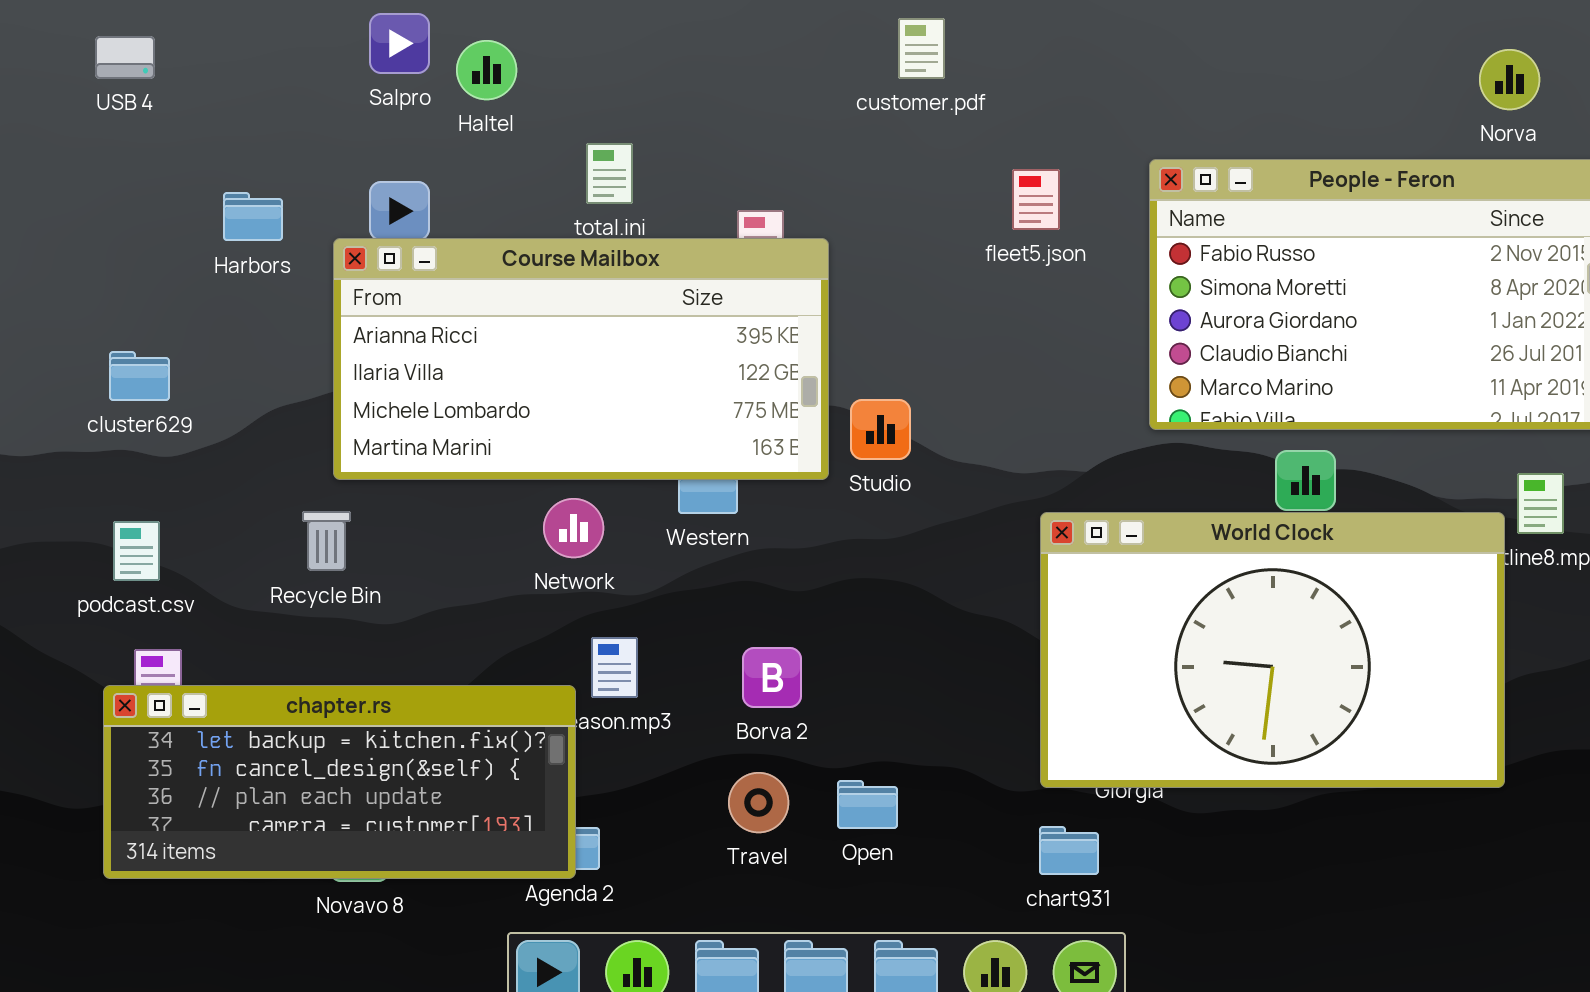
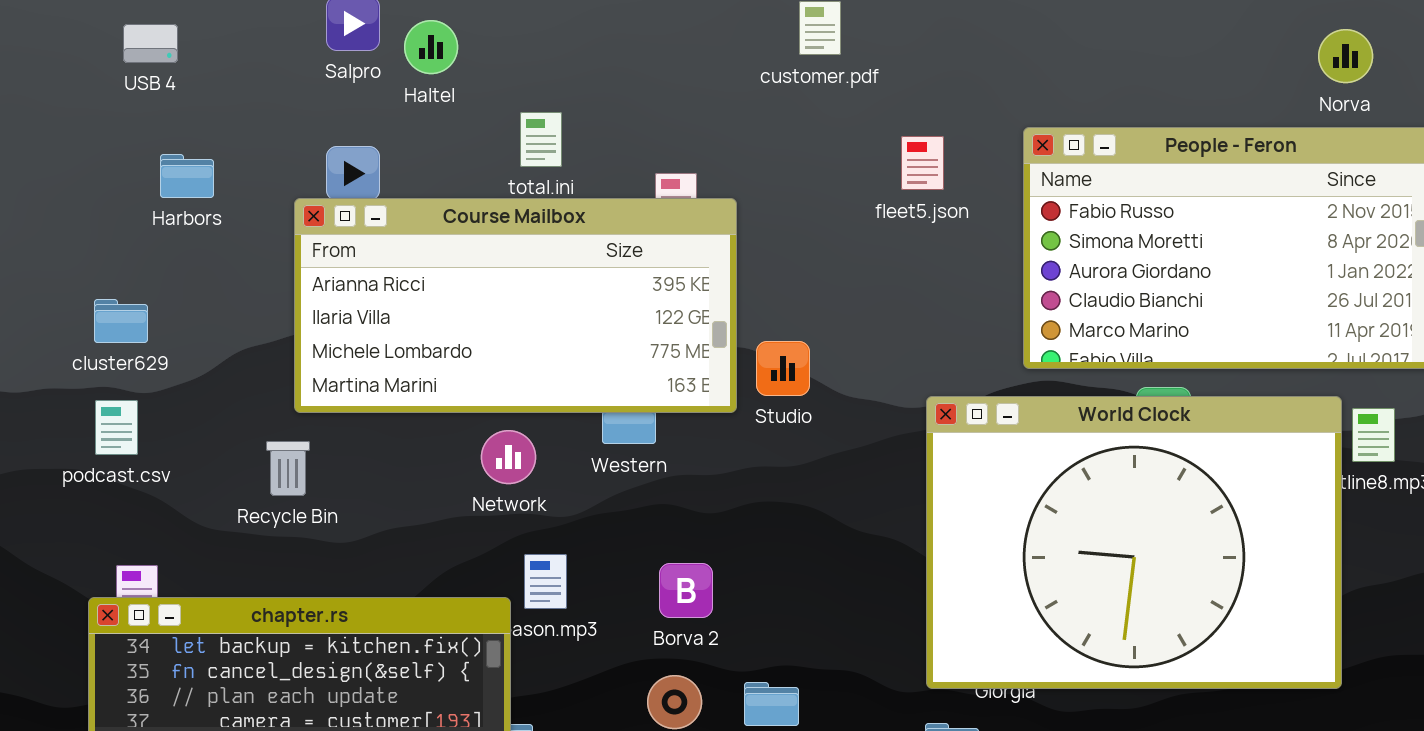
USB 4: [95,36,155,79] -> [123,24,178,63], moved
Harbors: [223,192,283,241] -> [160,154,214,198], moved
World Clock: [1040,512,1505,788] -> [926,396,1342,689], resized
podcast.csv: [113,521,160,581] -> [95,400,138,455], moved

